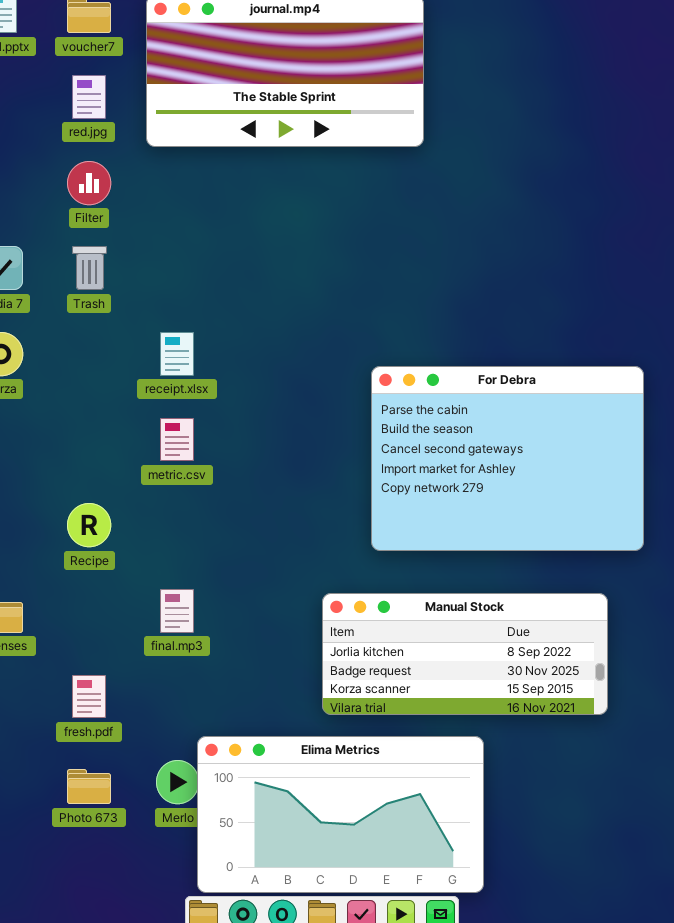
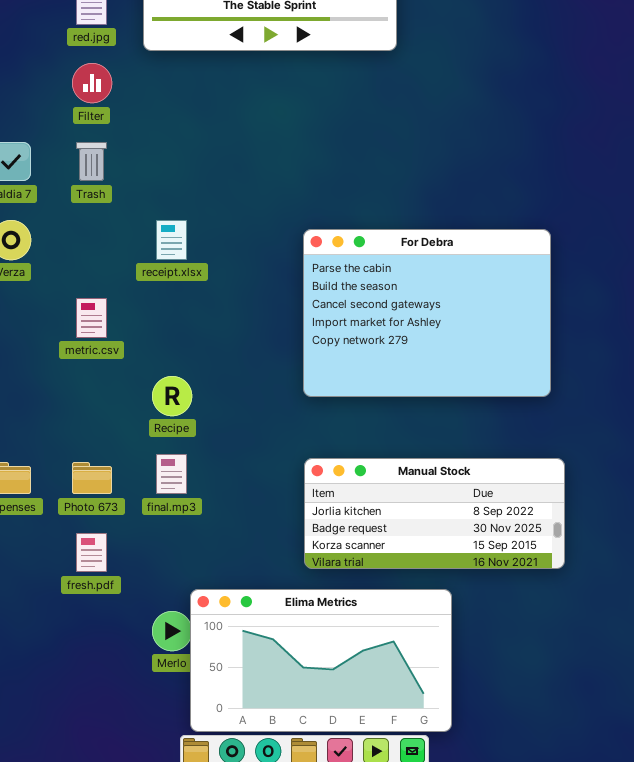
For Debra: [371,366,644,551] -> [303,229,551,397], moved
metric.csv: [160,418,194,461] -> [76,298,107,338], moved
Recipe: [67,503,111,547] -> [152,376,192,416], moved
Photo 673: [67,769,111,804] -> [72,462,112,494], moved

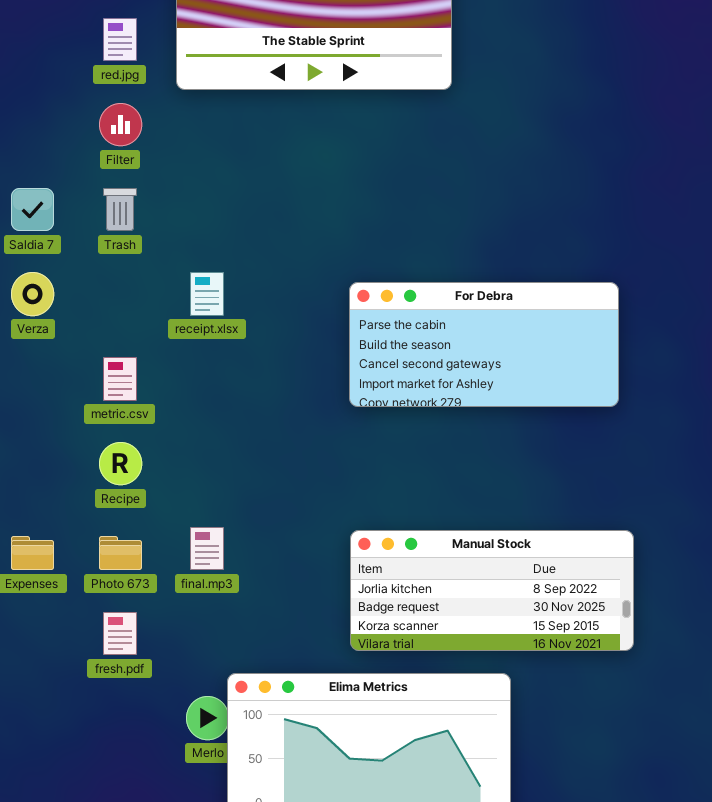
For Debra: [303,229,551,397] -> [349,282,619,407], resized
Recipe: [152,376,192,416] -> [99,442,142,485], moved

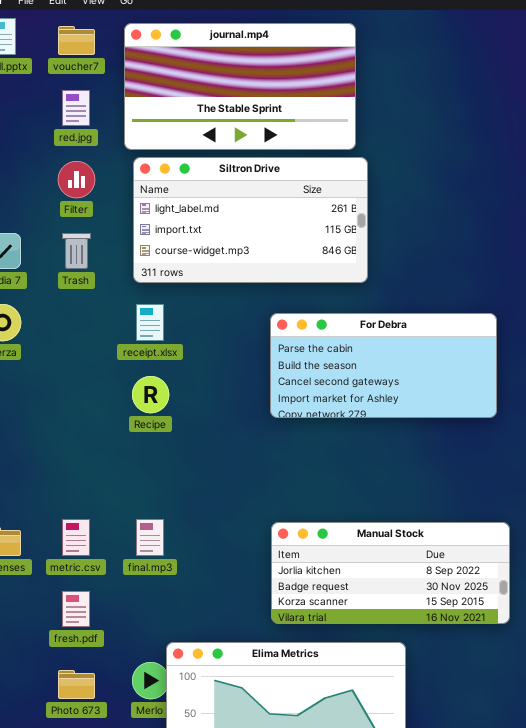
Siltron Drive: none -> [133,157,368,283], opened
metric.csv: [103,357,137,401] -> [62,519,90,556], moved
Recipe: [99,442,142,485] -> [132,376,169,413], moved
Photo 673: [99,536,142,570] -> [58,670,95,699], moved

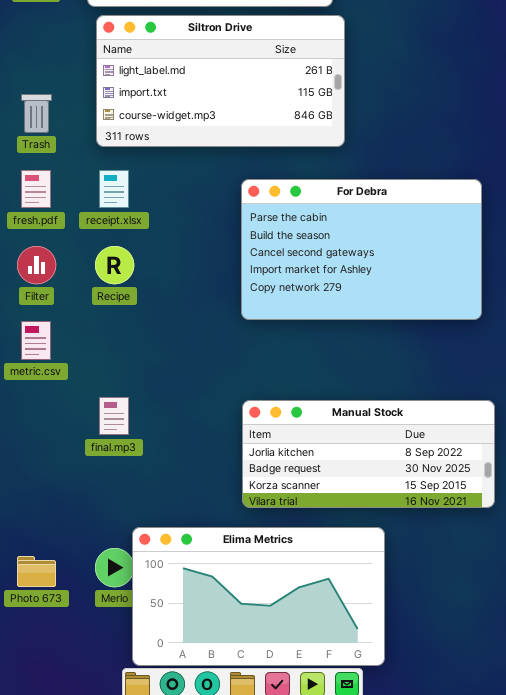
Filter: [58,161,95,198] -> [17,246,56,284], moved
For Debra: [270,313,497,418] -> [241,179,482,320], resized
metric.csv: [62,519,90,556] -> [21,321,51,360], moved
fresh.pdf: [62,591,90,627] -> [21,170,51,208], moved

